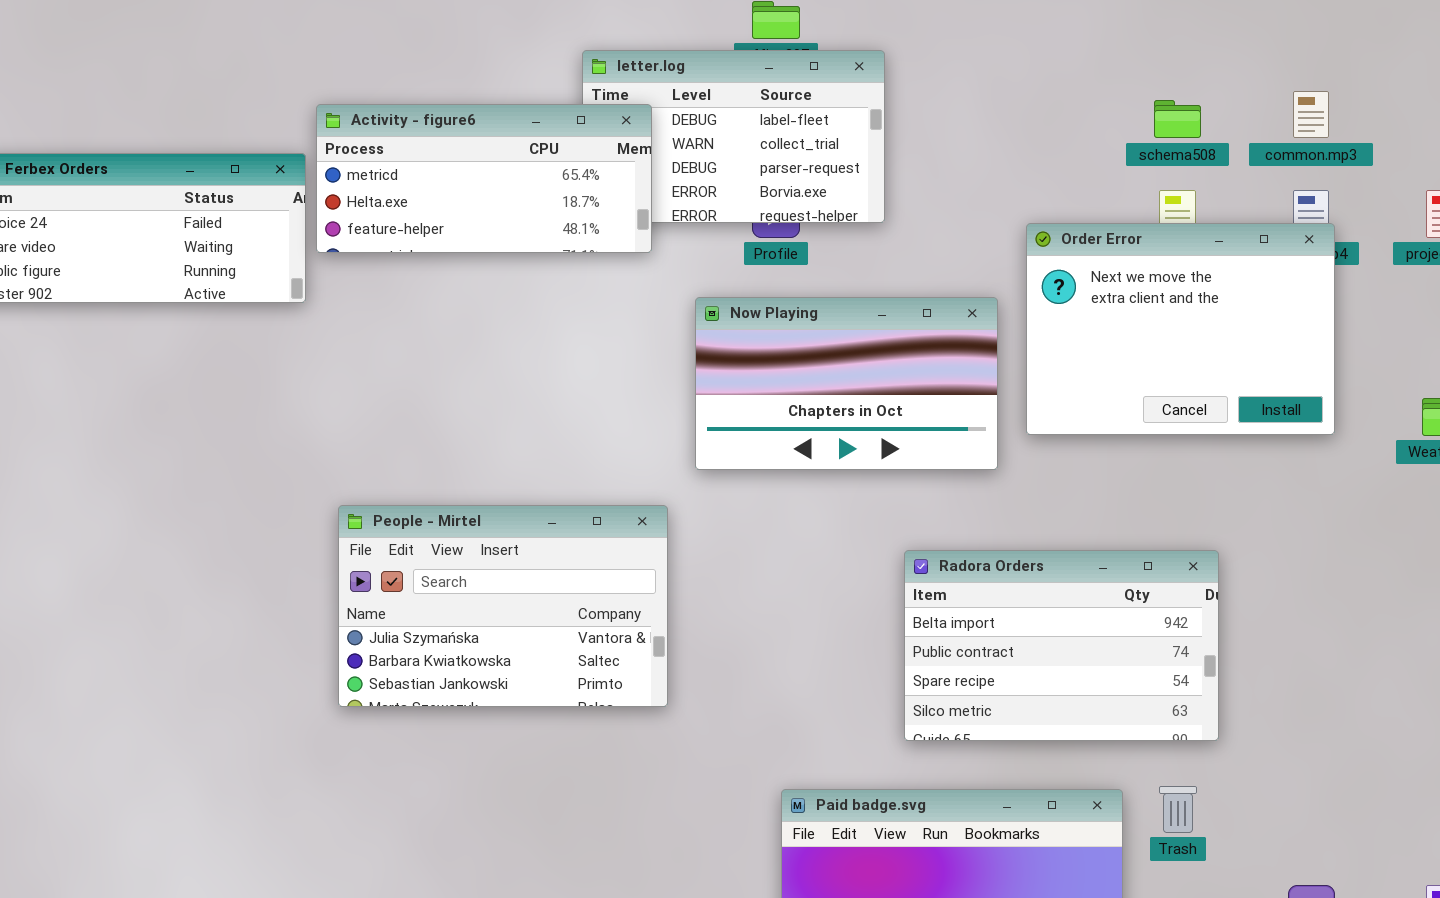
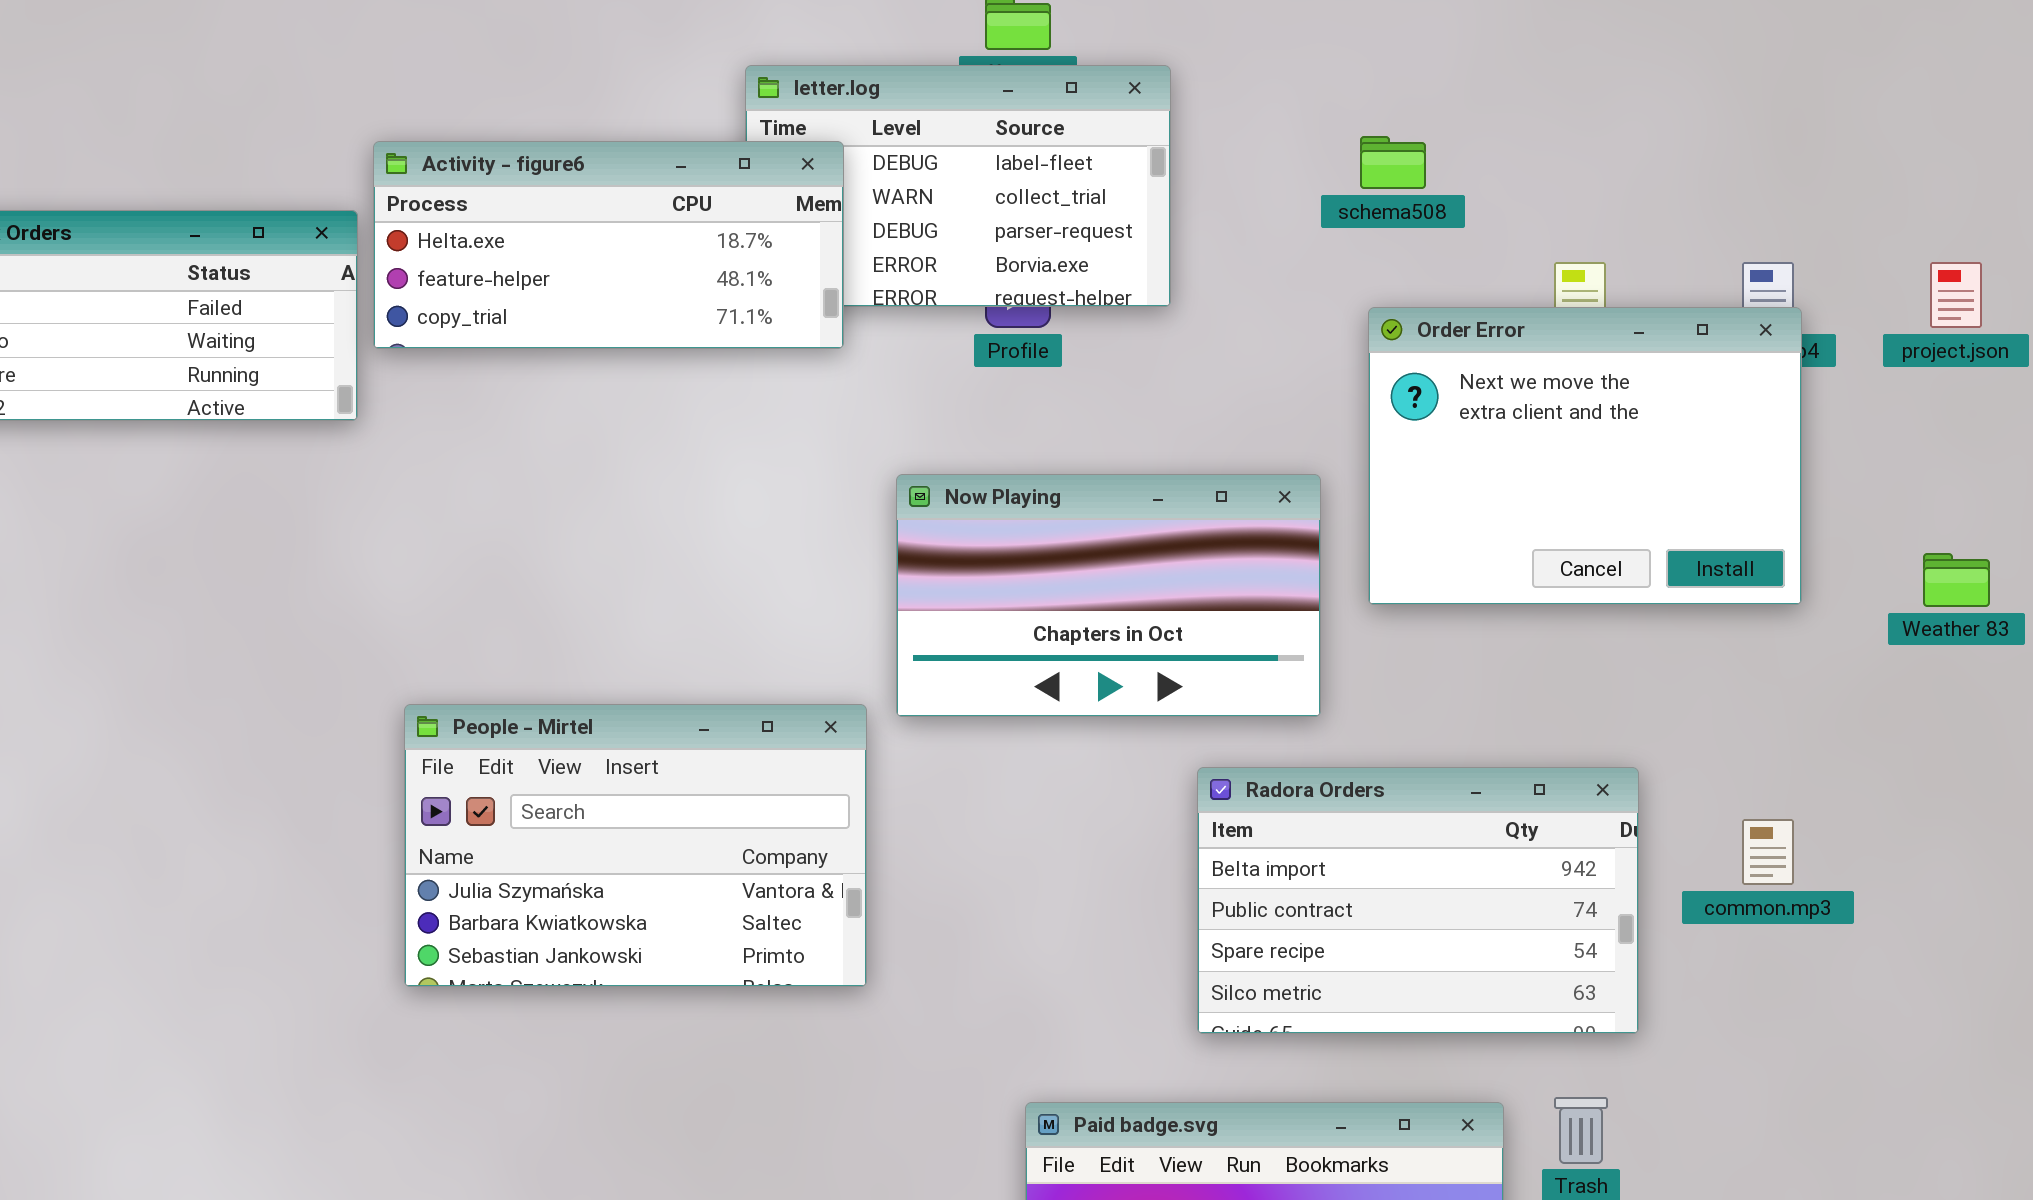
common.mp3: [1293,91,1329,138] -> [1742,819,1794,885], moved
schema508: [1154,100,1201,138] -> [1360,136,1426,189], moved
Activity - figure6: [316,104,652,253] -> [373,141,844,349], scrolled down 1 row
Now Playing: [695,297,998,470] -> [896,474,1321,717], moved

